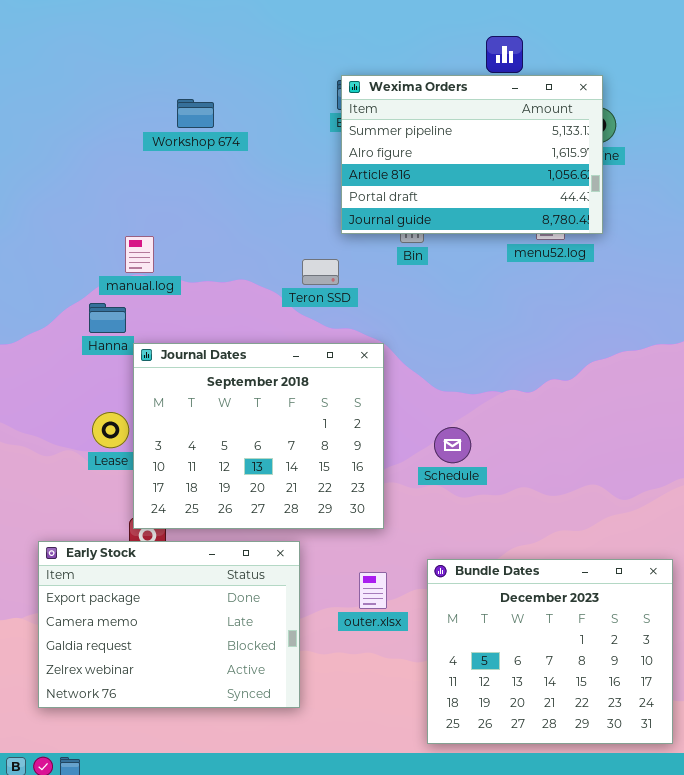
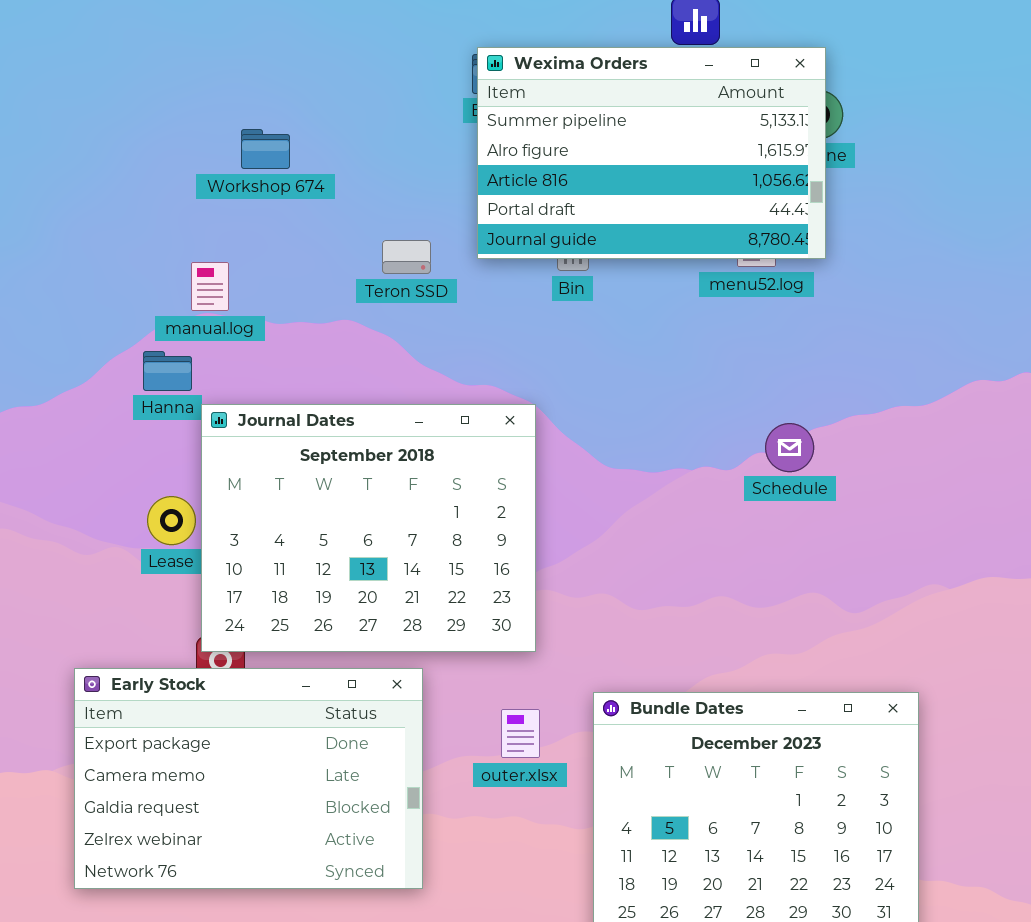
Workshop 674: [177,99,214,128] -> [241,129,290,169], moved
Teron SSD: [302,259,339,285] -> [382,240,431,274], moved
Schedule: [434,427,471,463] -> [765,423,814,472], moved

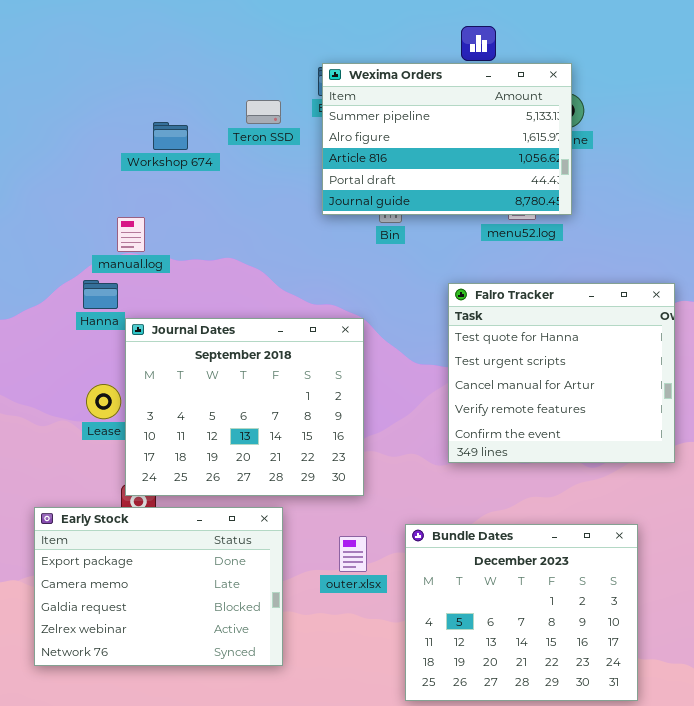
Teron SSD: [382,240,431,274] -> [246,100,281,124], moved
Falro Tracker: none -> [448,283,675,463], opened

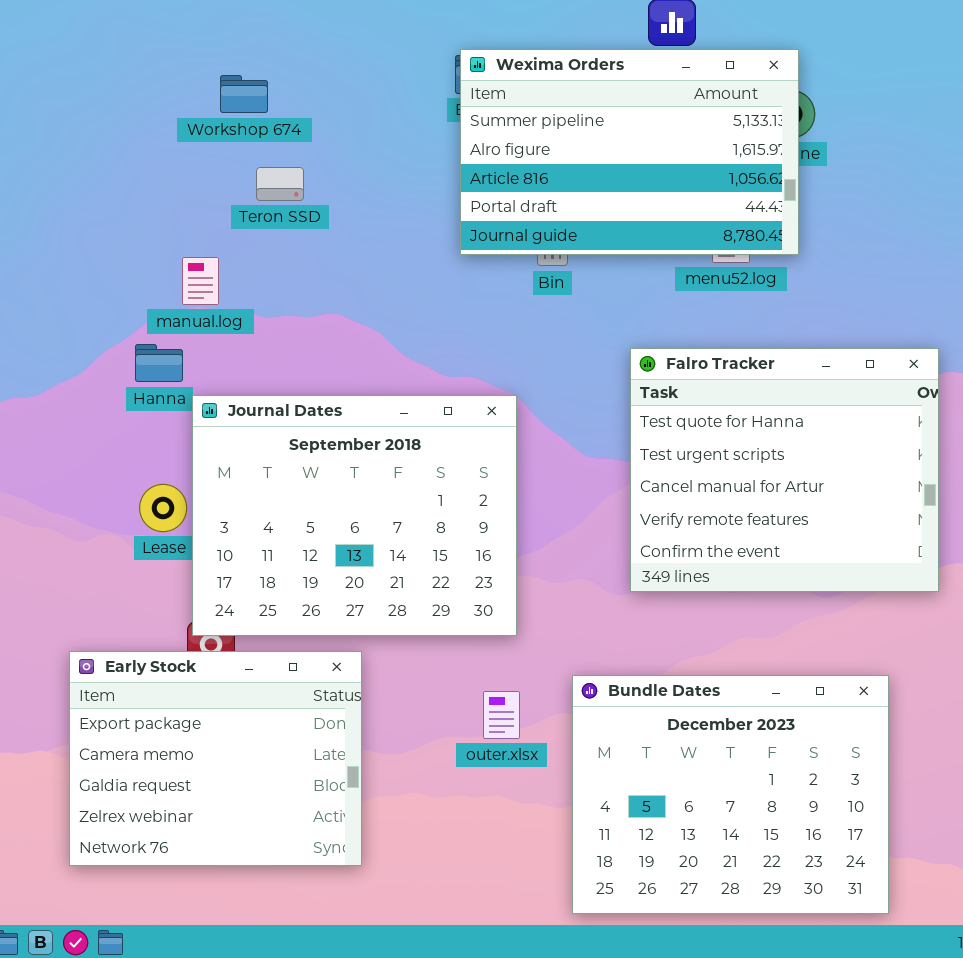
Teron SSD: [246,100,281,124] -> [256,167,304,201], moved
Workshop 674: [153,122,188,150] -> [220,75,268,113], moved
Early Stock: [34,507,283,666] -> [69,651,362,866], resized

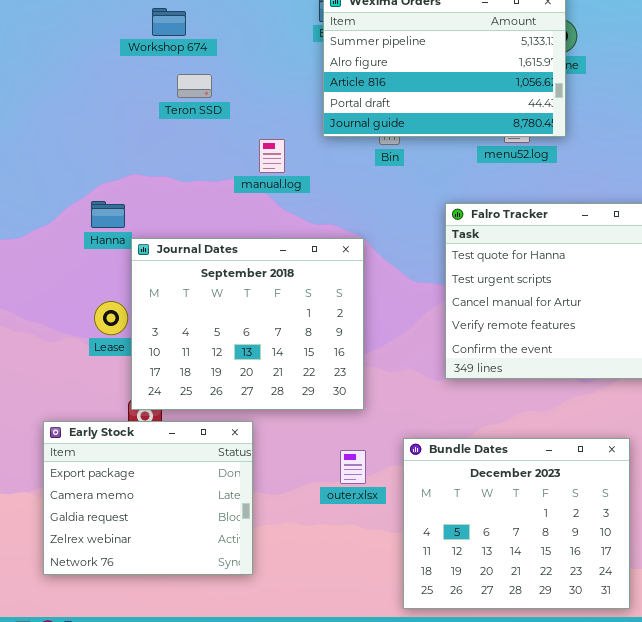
manual.log: [182,257,219,305] -> [259,139,285,173], moved

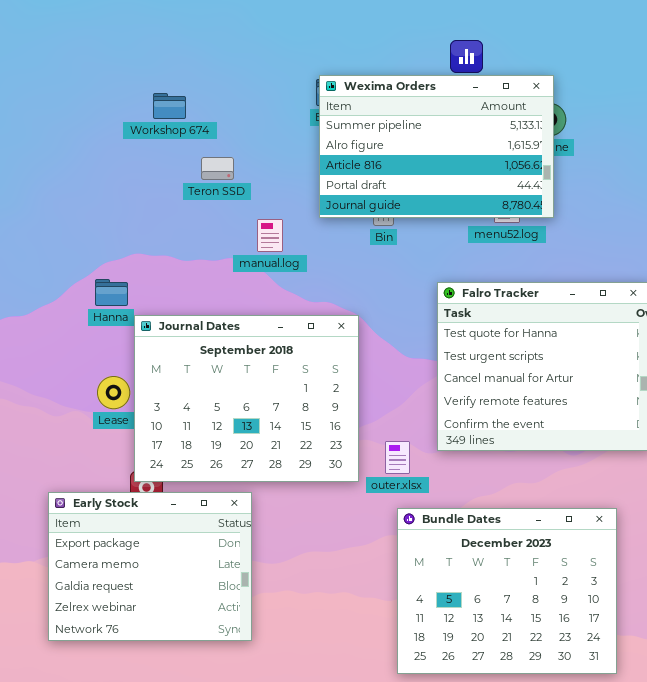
Teron SSD: [177,74,212,98] -> [201,157,234,180], moved
outer.xlsx: [340,450,366,484] -> [385,441,410,474], moved

